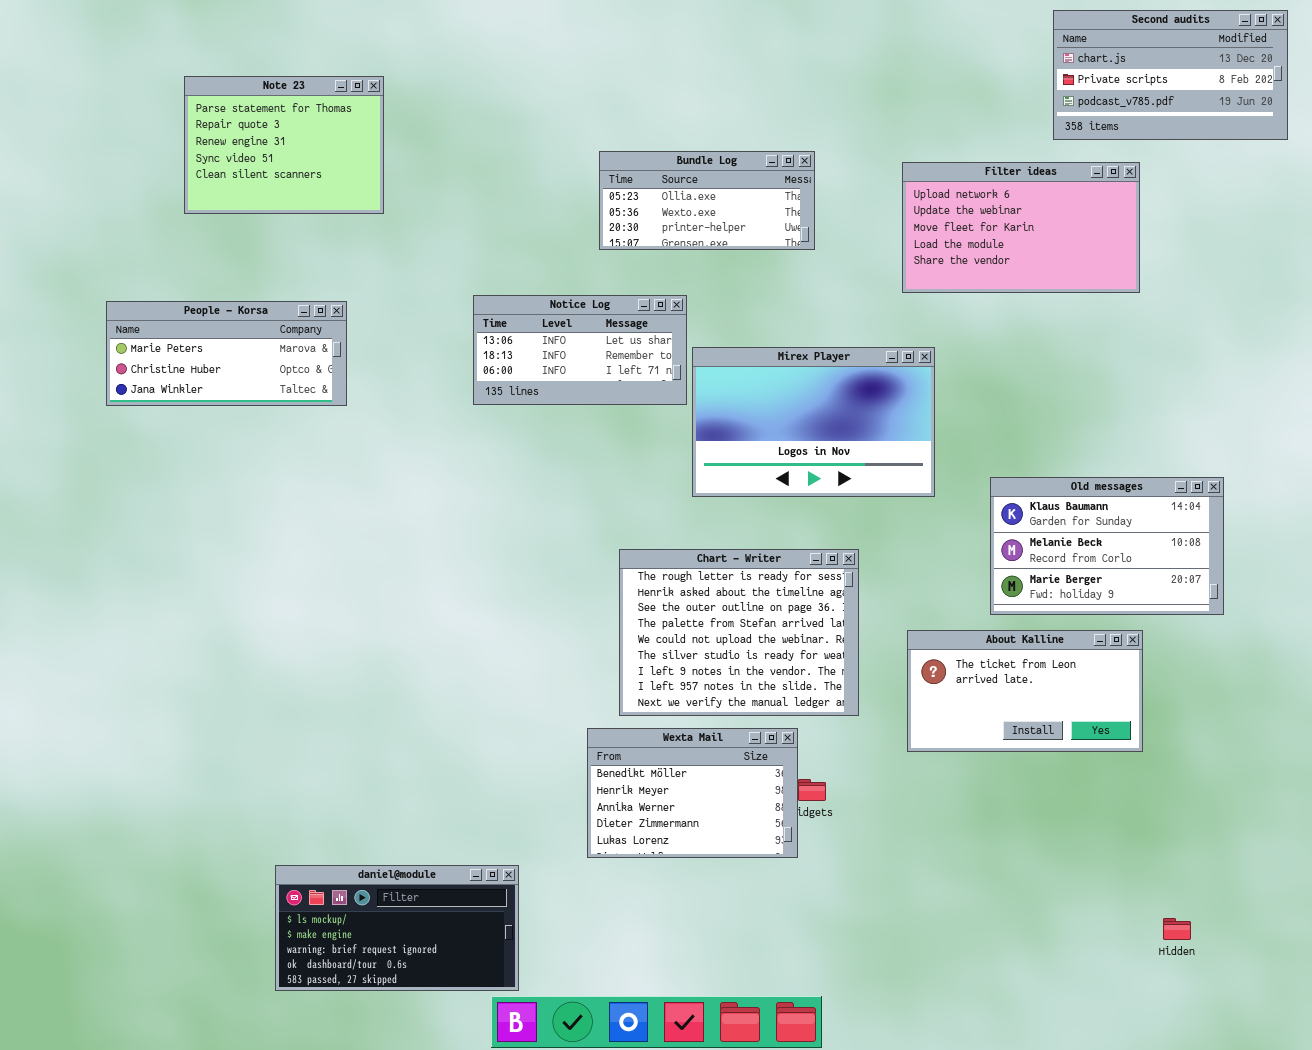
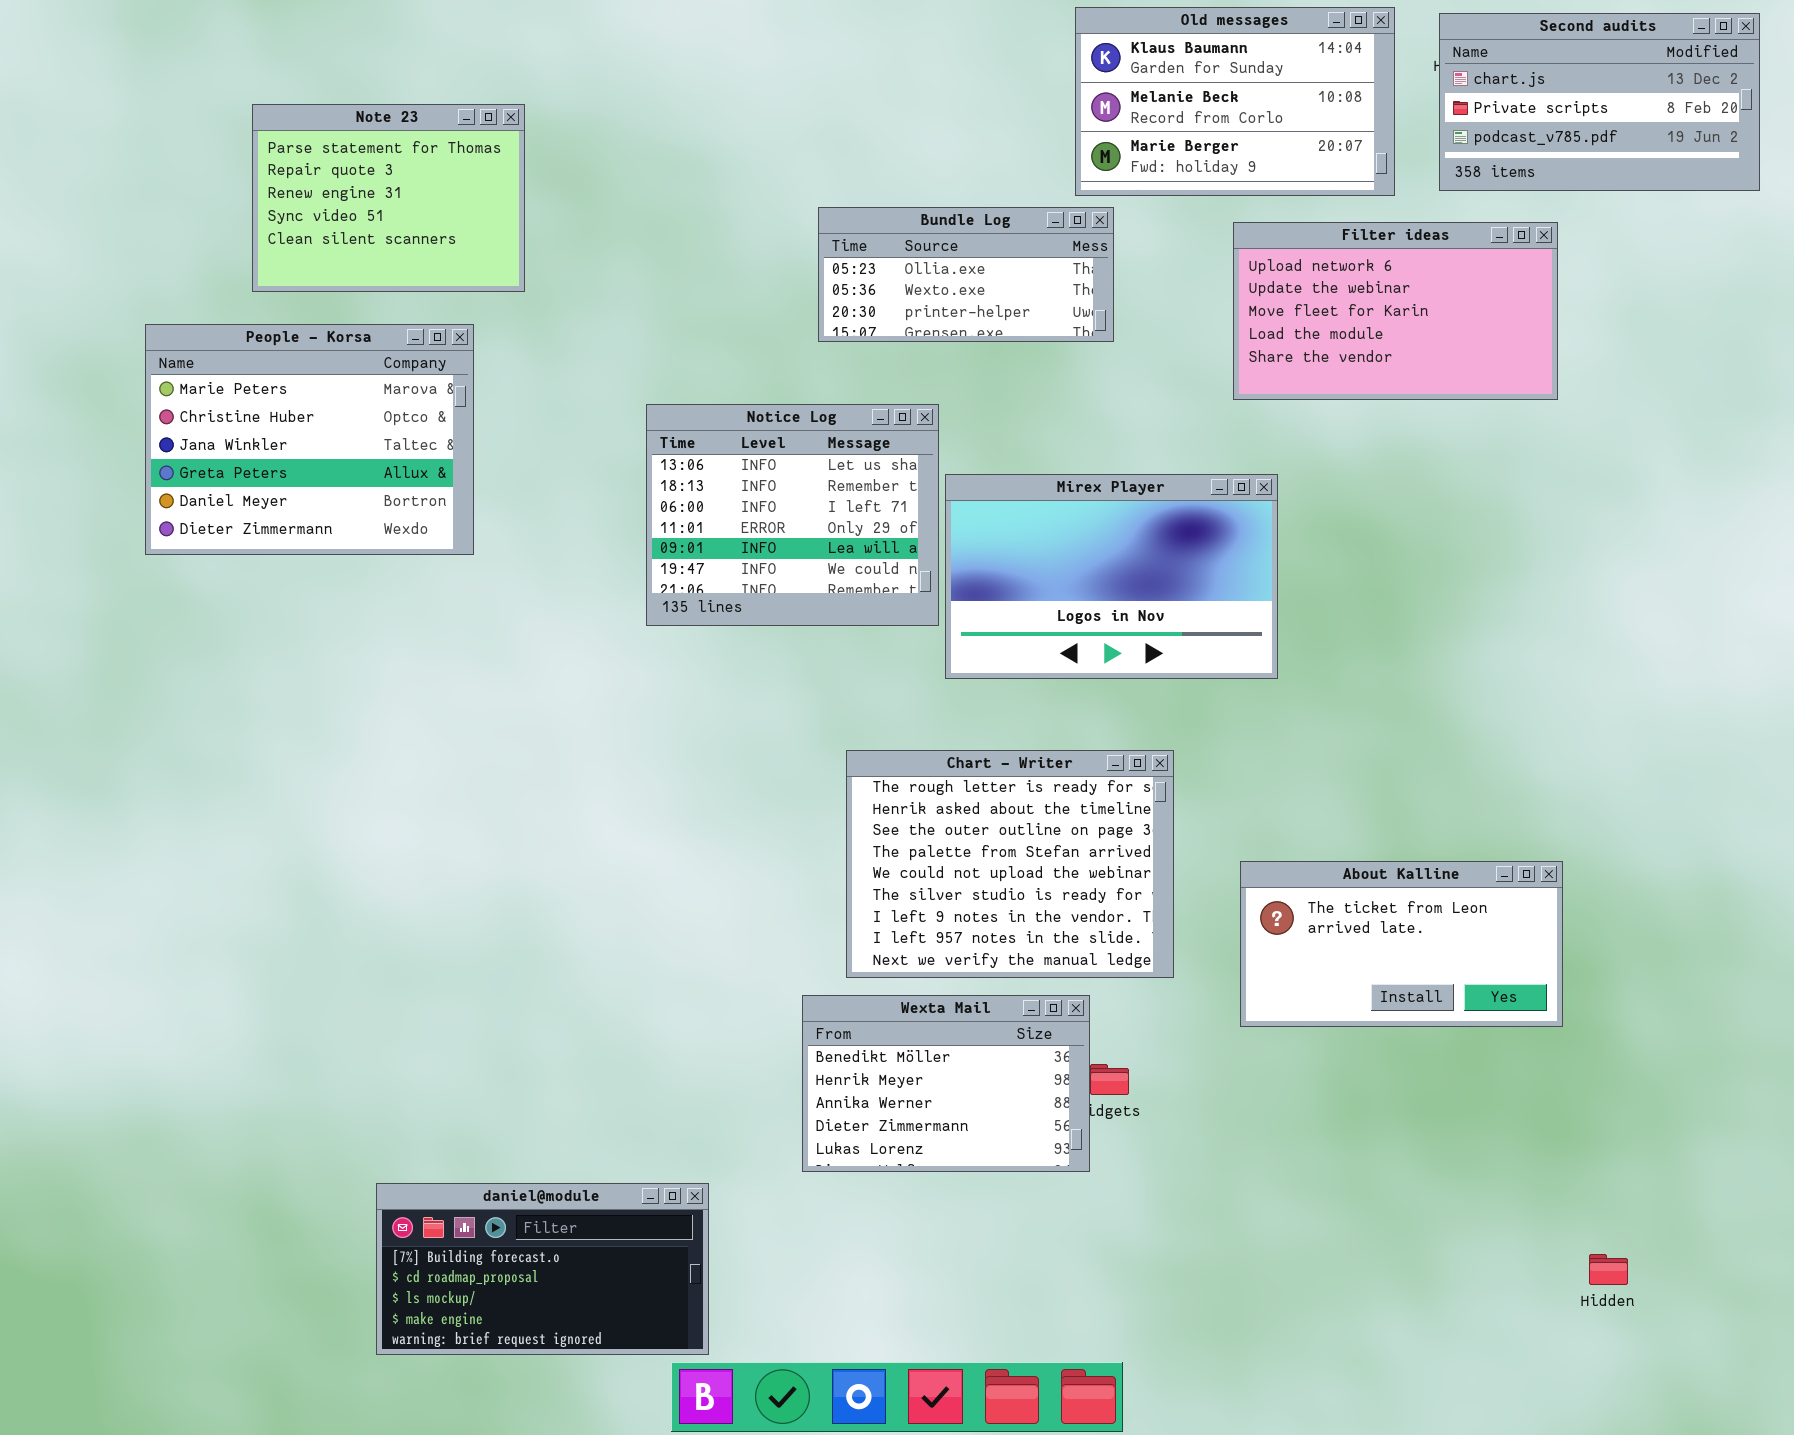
Notice Log: [473,295,687,405] -> [646,404,939,626], resized
People - Korsa: [106,301,347,406] -> [145,324,474,555], resized
Old messages: [990,477,1224,615] -> [1075,7,1395,196], moved
daniel@module: [275,865,519,991] -> [376,1183,709,1355], scrolled up 2 rows

